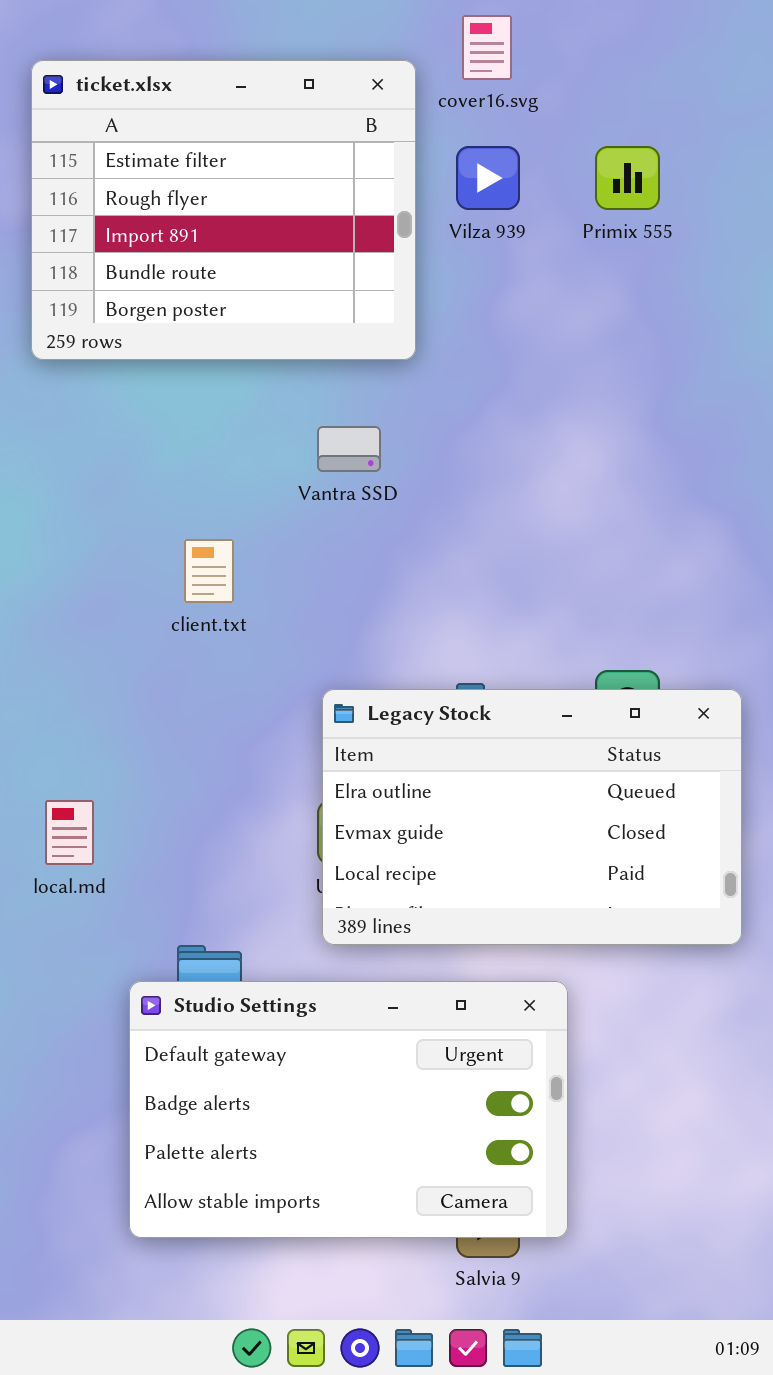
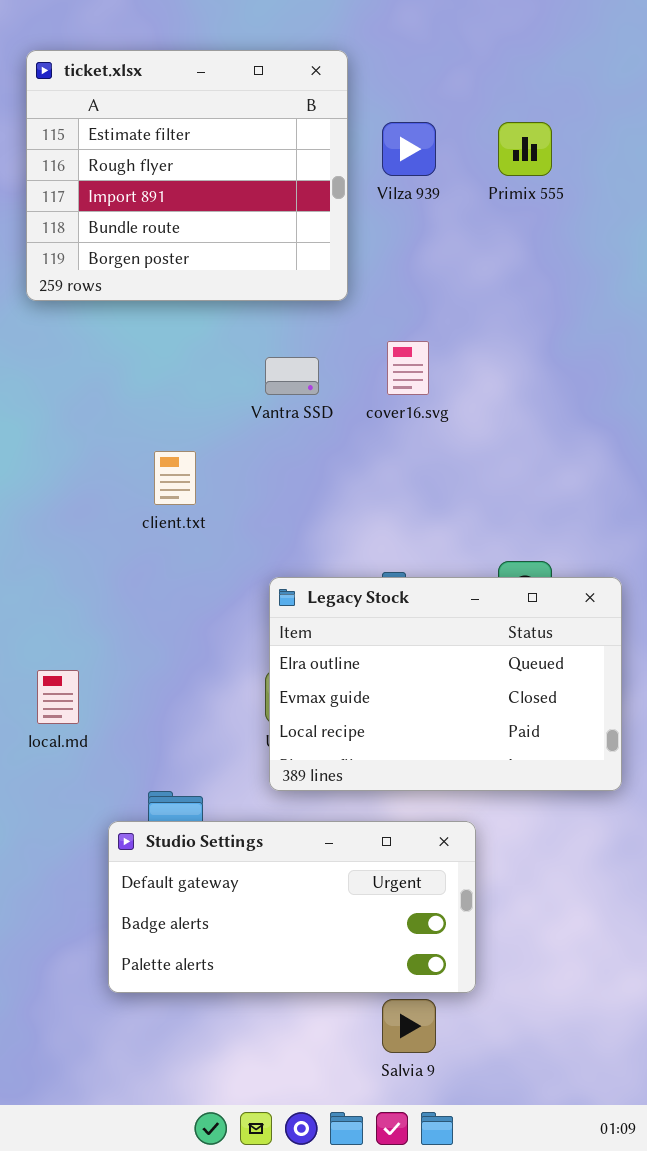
cover16.svg: [462,15,512,80] -> [387,341,429,395], moved
Studio Settings: [129,981,568,1238] -> [108,821,476,993], resized

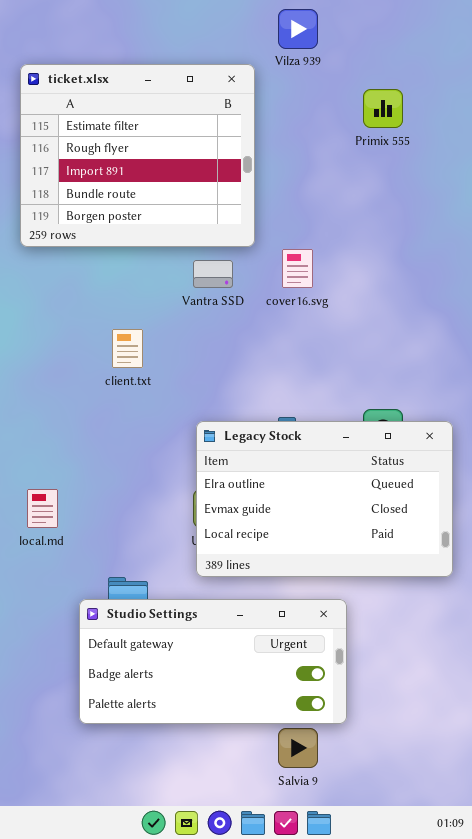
ticket.xlsx: [26,50,348,301] -> [20,64,255,247], moved
Vilza 939: [382,122,436,176] -> [278,9,318,49], moved

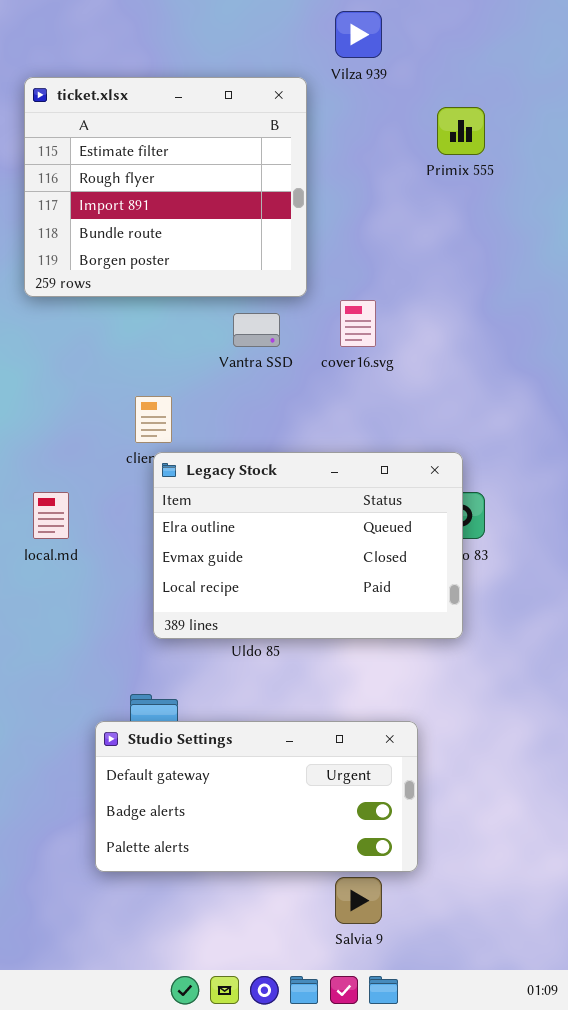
Legacy Stock: [196,421,453,577] -> [153,452,463,639], moved
local.md: [27,489,58,528] -> [33,492,69,539], moved

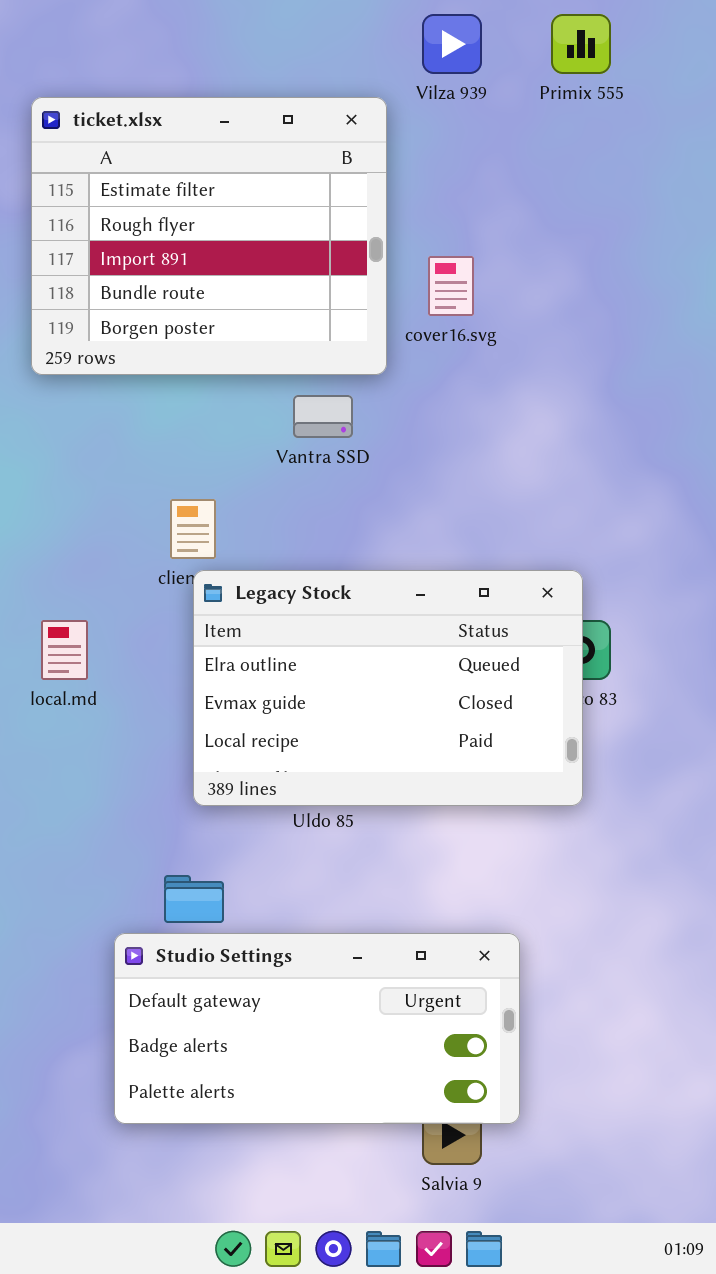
Primix 555: [437,107,485,155] -> [551,14,611,74], moved
cover16.svg: [340,300,376,347] -> [428,256,474,316], moved
Studio Settings: [95,721,418,872] -> [114,933,520,1124], moved

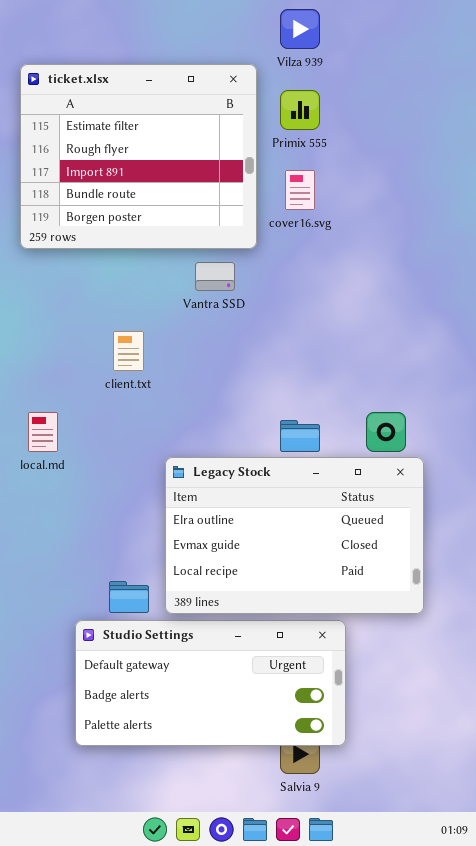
Primix 555: [551,14,611,74] -> [280,90,320,130], moved
Legacy Stock: [193,570,583,806] -> [165,457,424,614], moved

